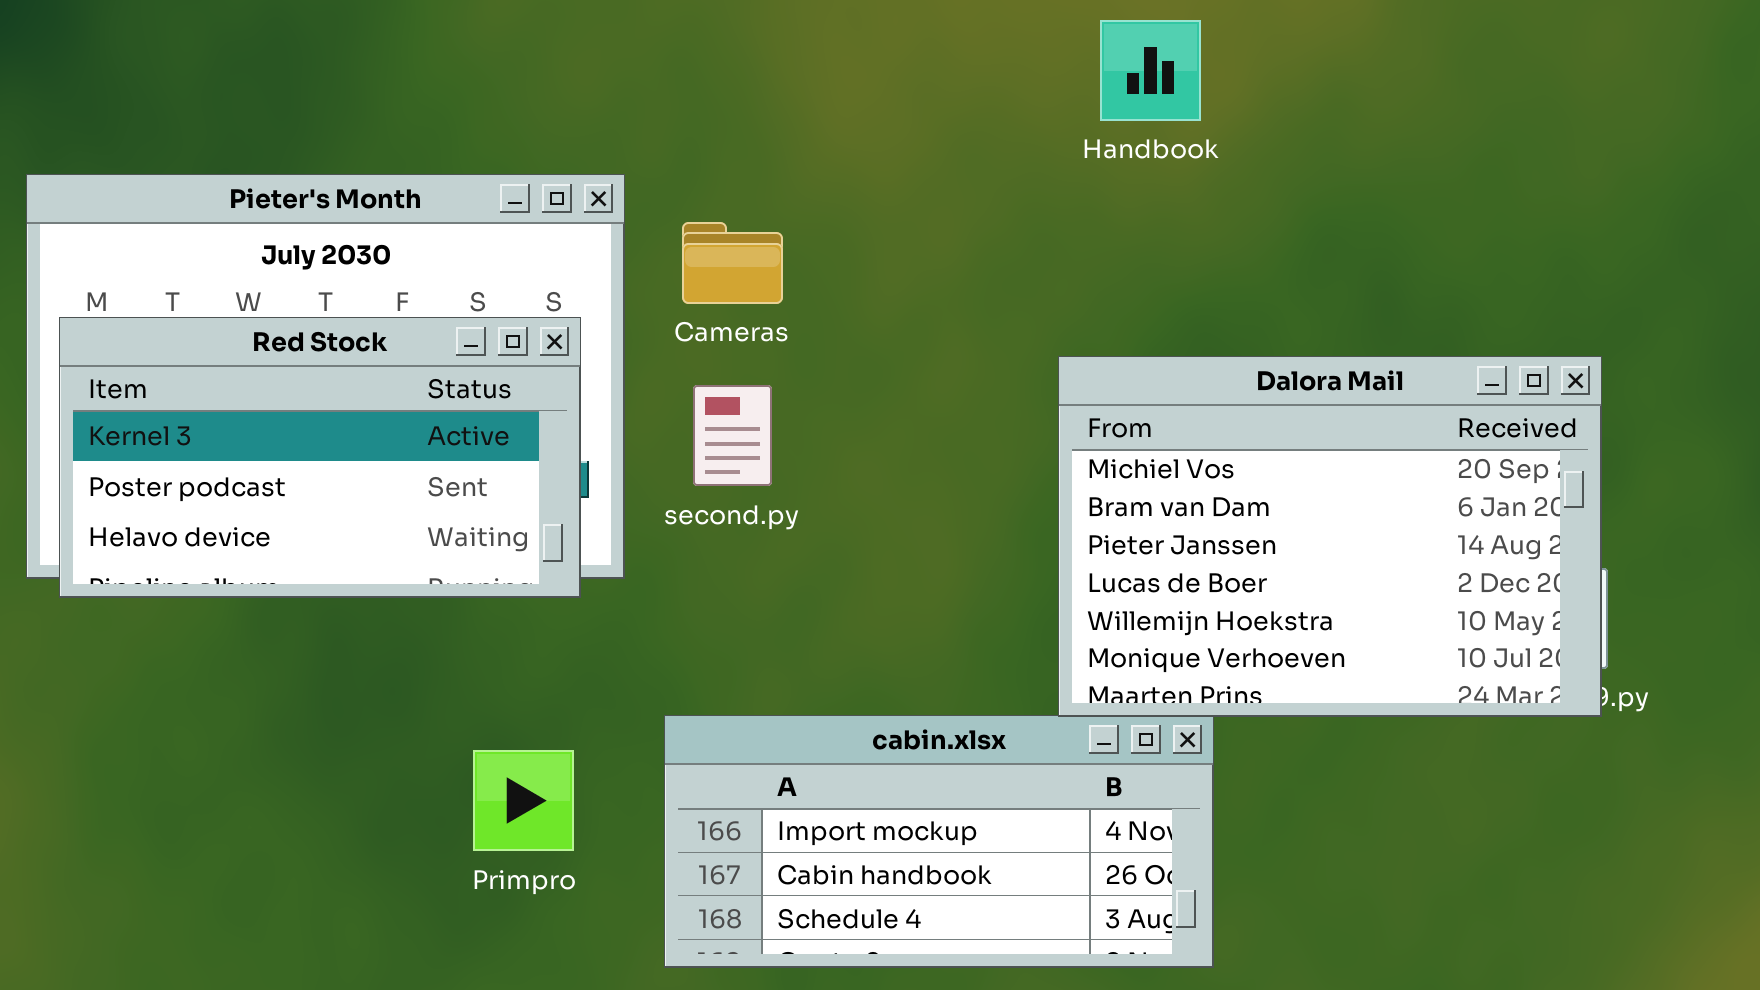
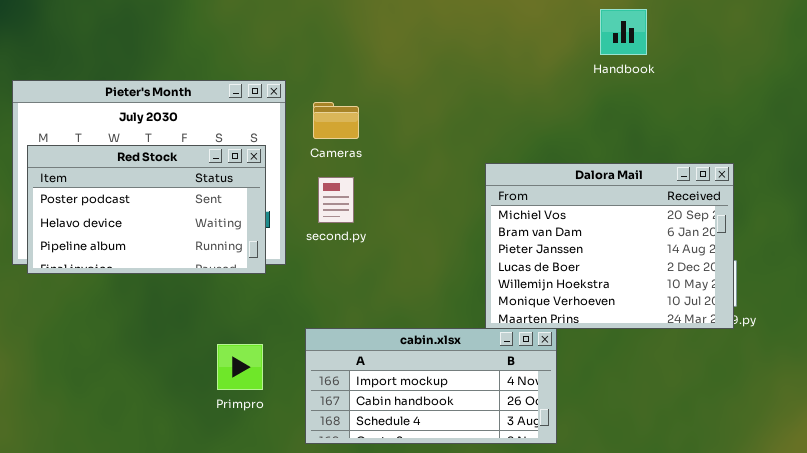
Handbook: [1100,20,1201,121] -> [600,9,647,55], moved
Red Stock: [59,317,581,598] -> [27,145,266,274], scrolled down 1 row

